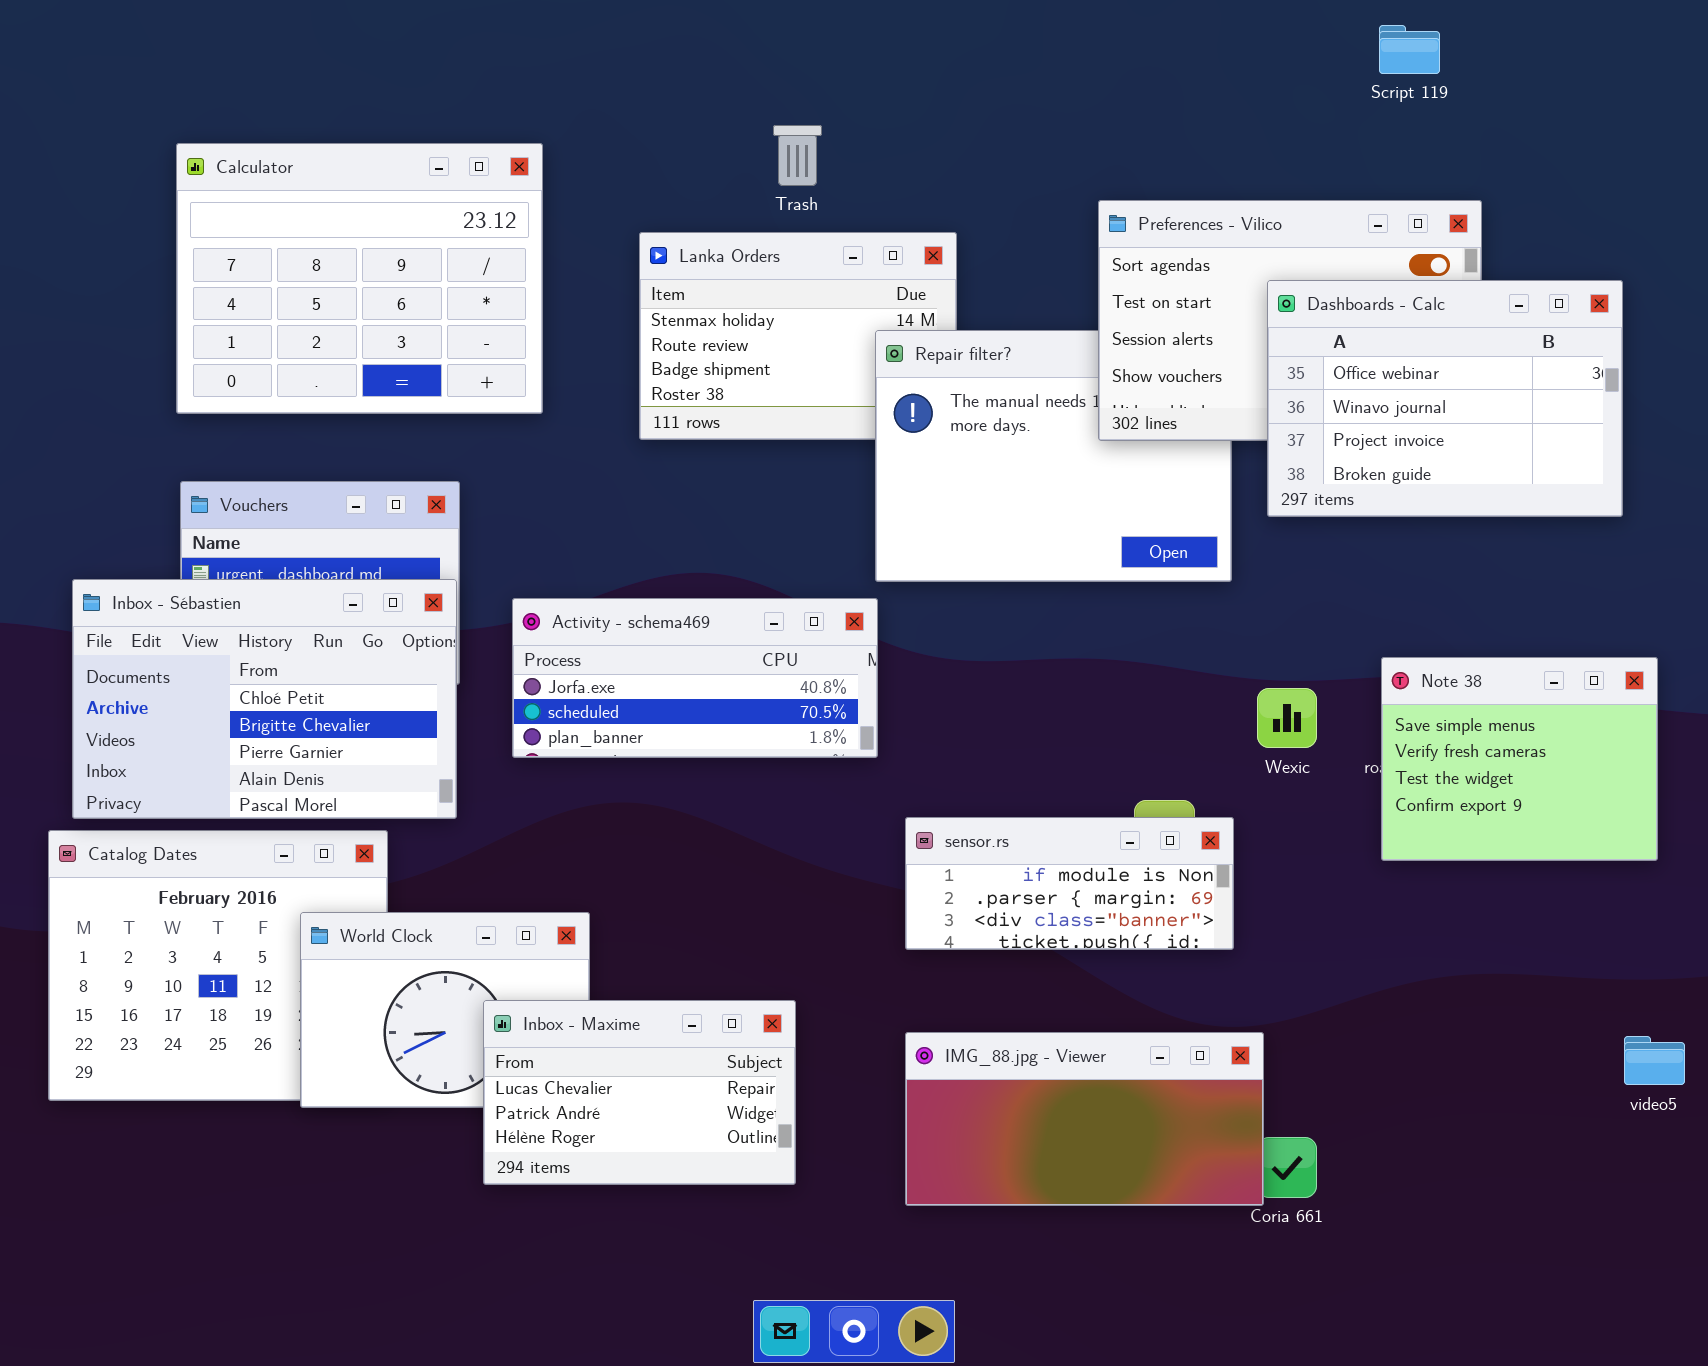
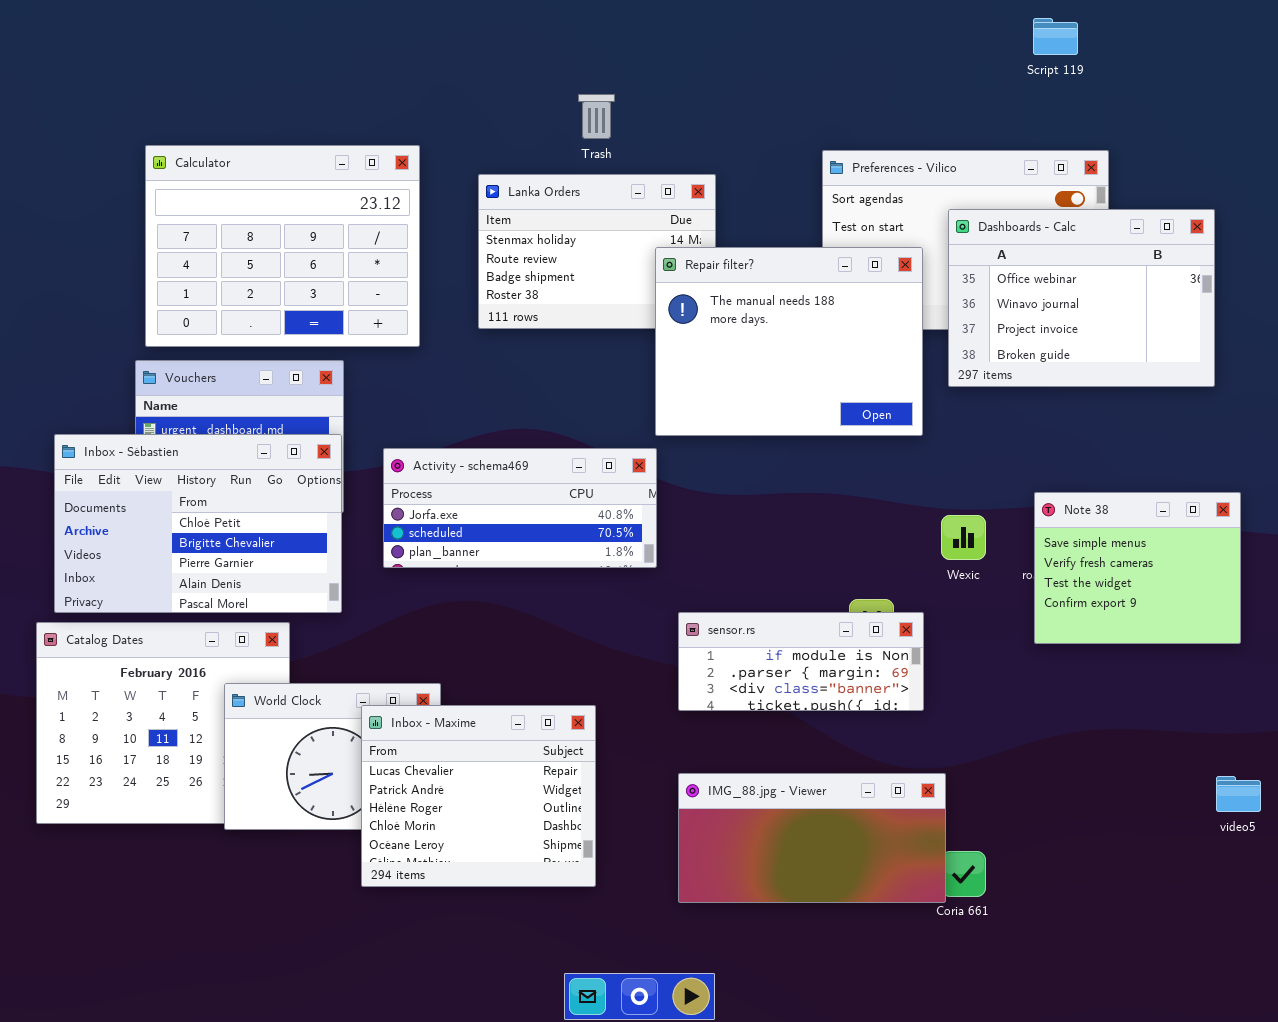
Calculator: [176,143,543,414] -> [145,145,420,347], moved
Repair filter?: [875,330,1232,582] -> [655,247,923,436], raised
Inbox - Maxime: [483,1000,796,1185] -> [361,705,596,887], resized

